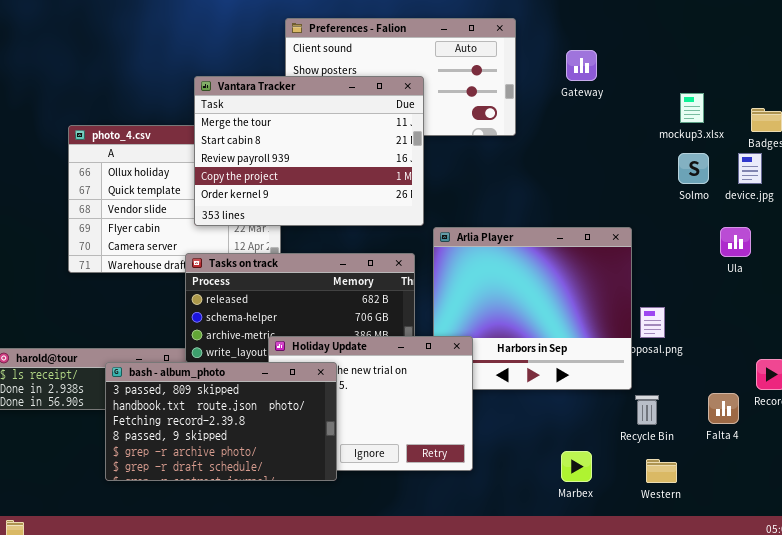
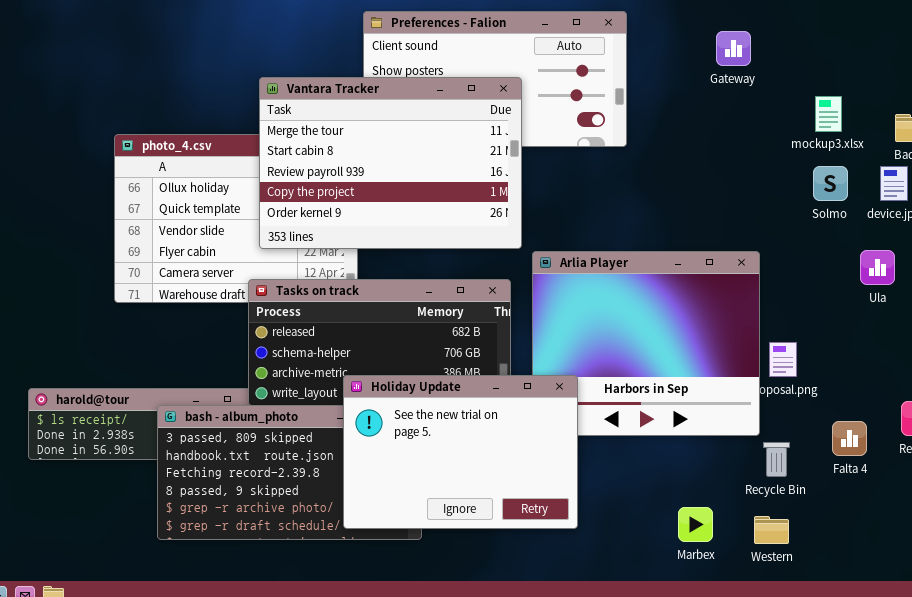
Gateway: [566,50,597,81] -> [716,31,751,66], moved
Holiday Update: [268,336,473,471] -> [343,375,578,529], raised
Falta 4: [708,393,739,424] -> [832,421,867,456], moved
Western: [646,459,677,483] -> [754,516,789,544], moved

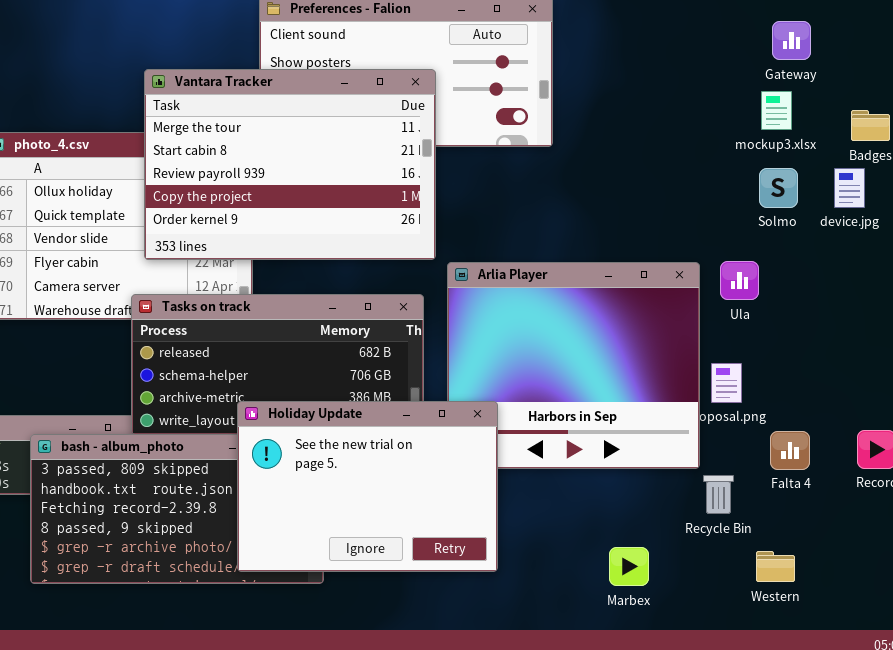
Gateway: [716,31,751,66] -> [772,21,811,60], moved
Ula: [860,250,895,285] -> [720,261,759,300], moved
Falta 4: [832,421,867,456] -> [770,431,810,470], moved
Western: [754,516,789,544] -> [756,551,795,582], moved

